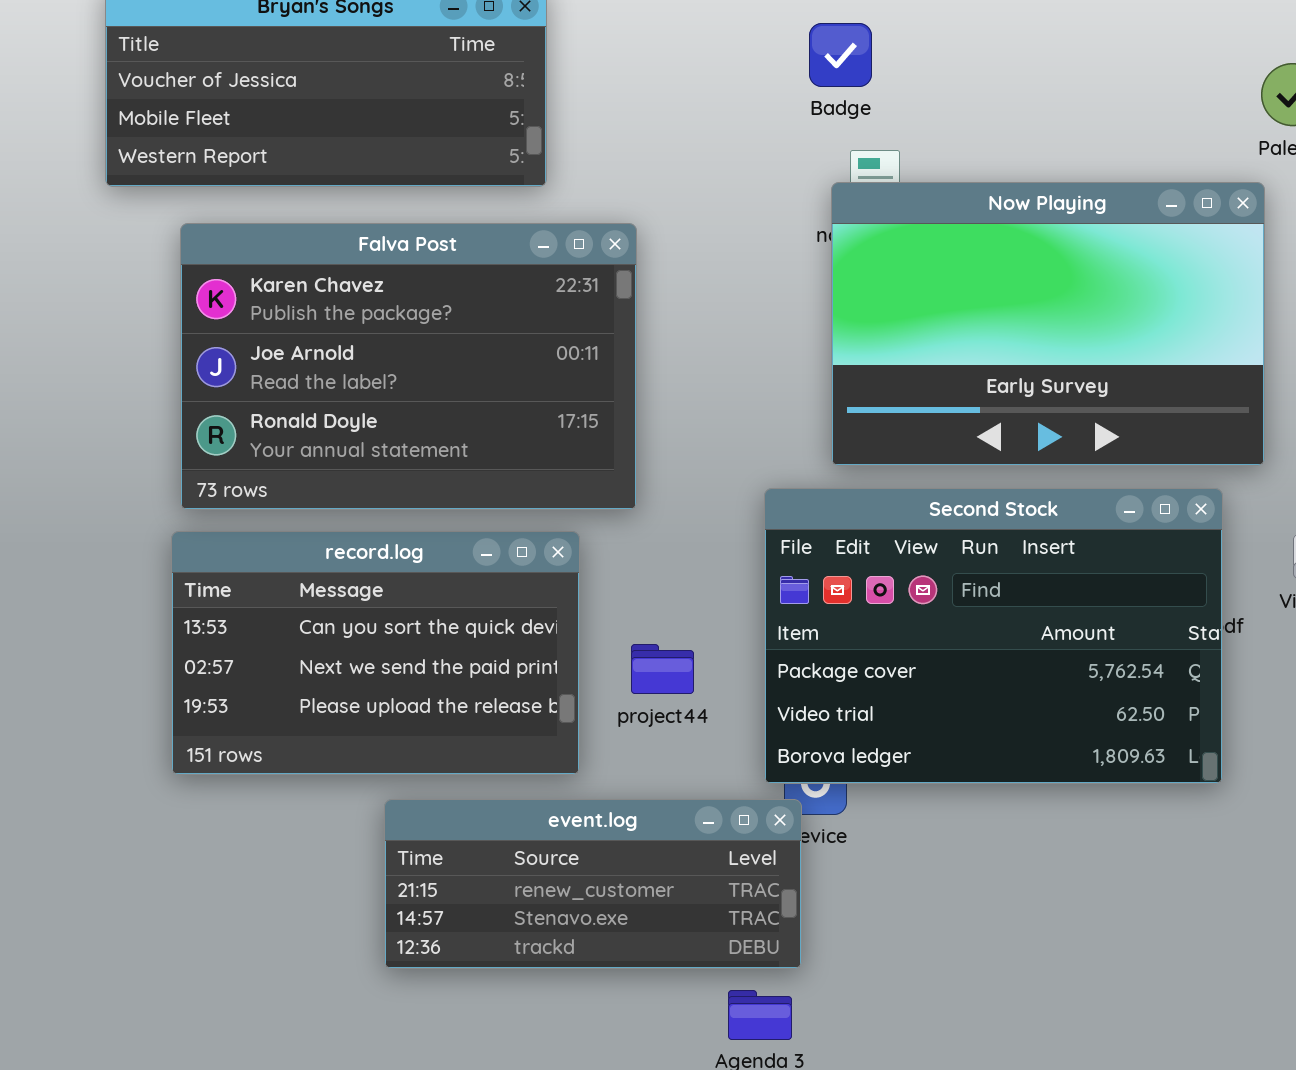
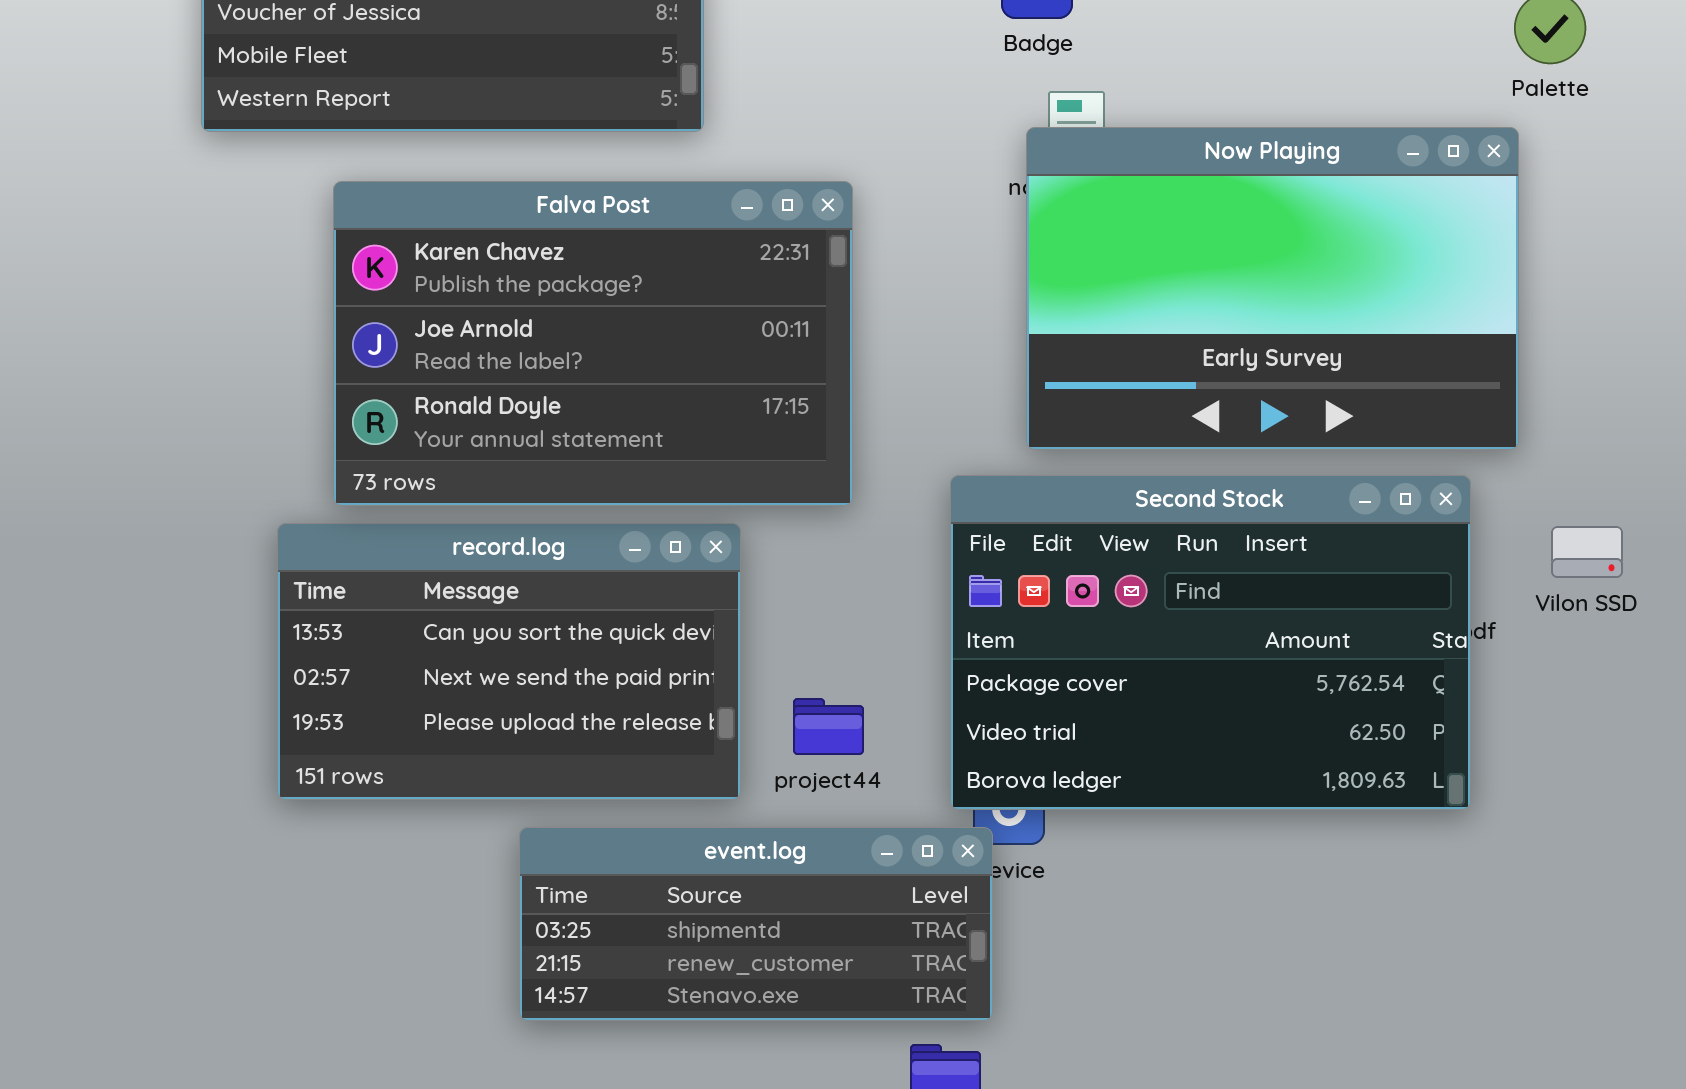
Falva Post: [180,223,637,510] -> [333,181,853,506], moved
project44: [631,644,694,694] -> [793,698,864,755], moved
event.log: [384,799,802,969] -> [519,827,993,1021], scrolled up 1 row

